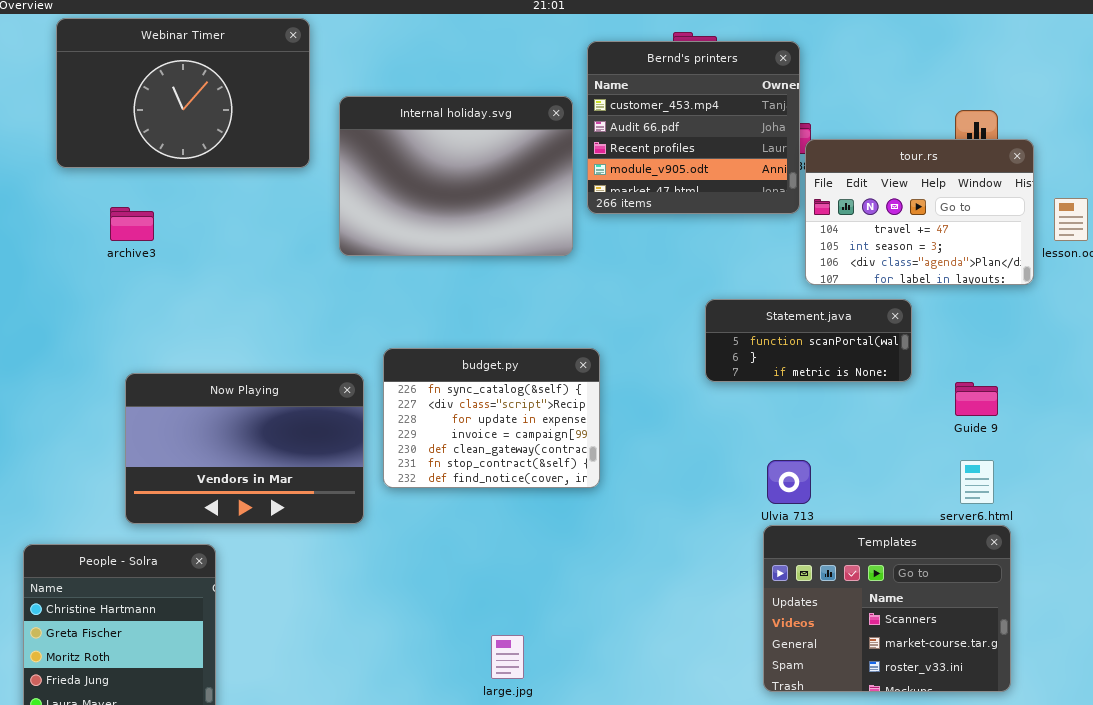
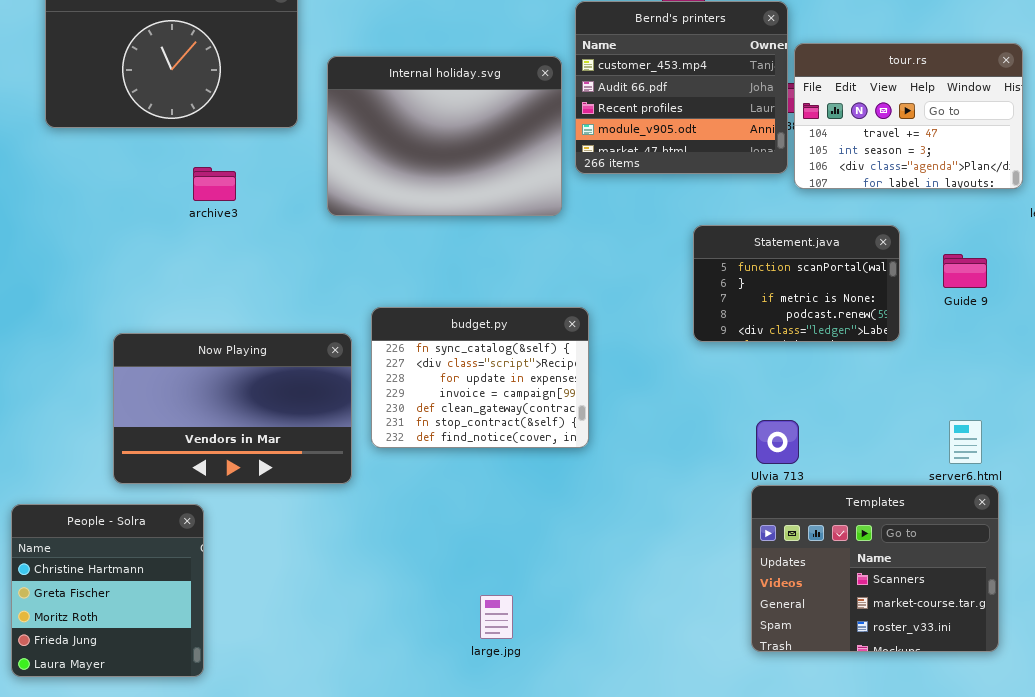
tour.rs: [805,139,1034,285] -> [794,43,1023,189], moved
archive3: [110,207,154,241] -> [193,167,236,201], moved
Statement.java: [705,299,912,382] -> [693,225,900,342], resized
Guide 9: [955,382,998,416] -> [943,254,987,288], moved

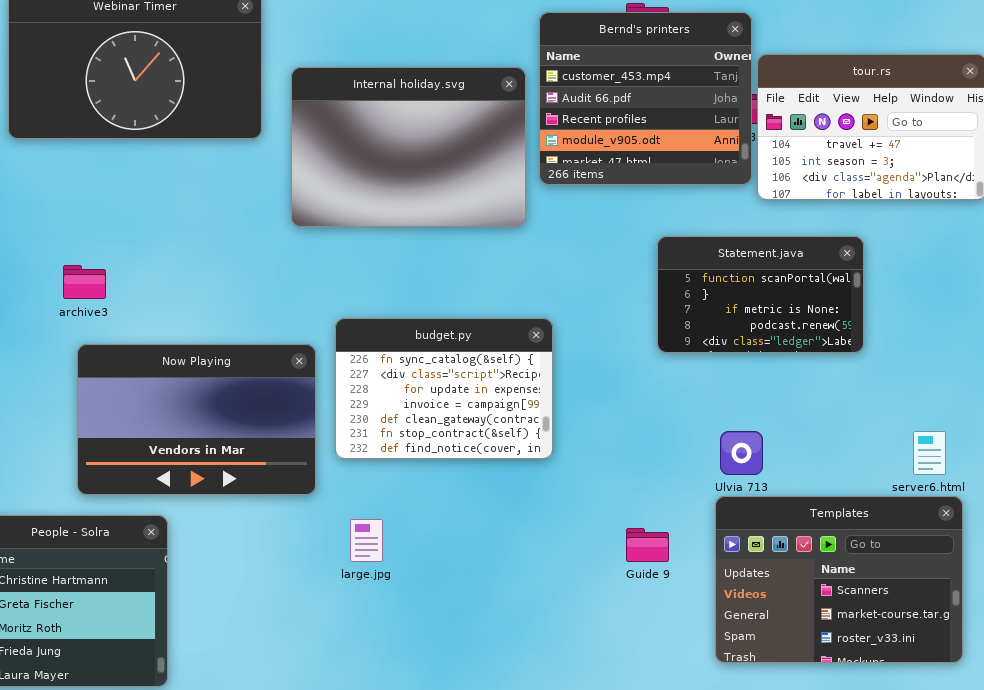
archive3: [193,167,236,201] -> [63,265,106,299], moved
Guide 9: [943,254,987,288] -> [626,528,669,562], moved
large.jpg: [480,595,513,639] -> [350,519,383,562], moved

